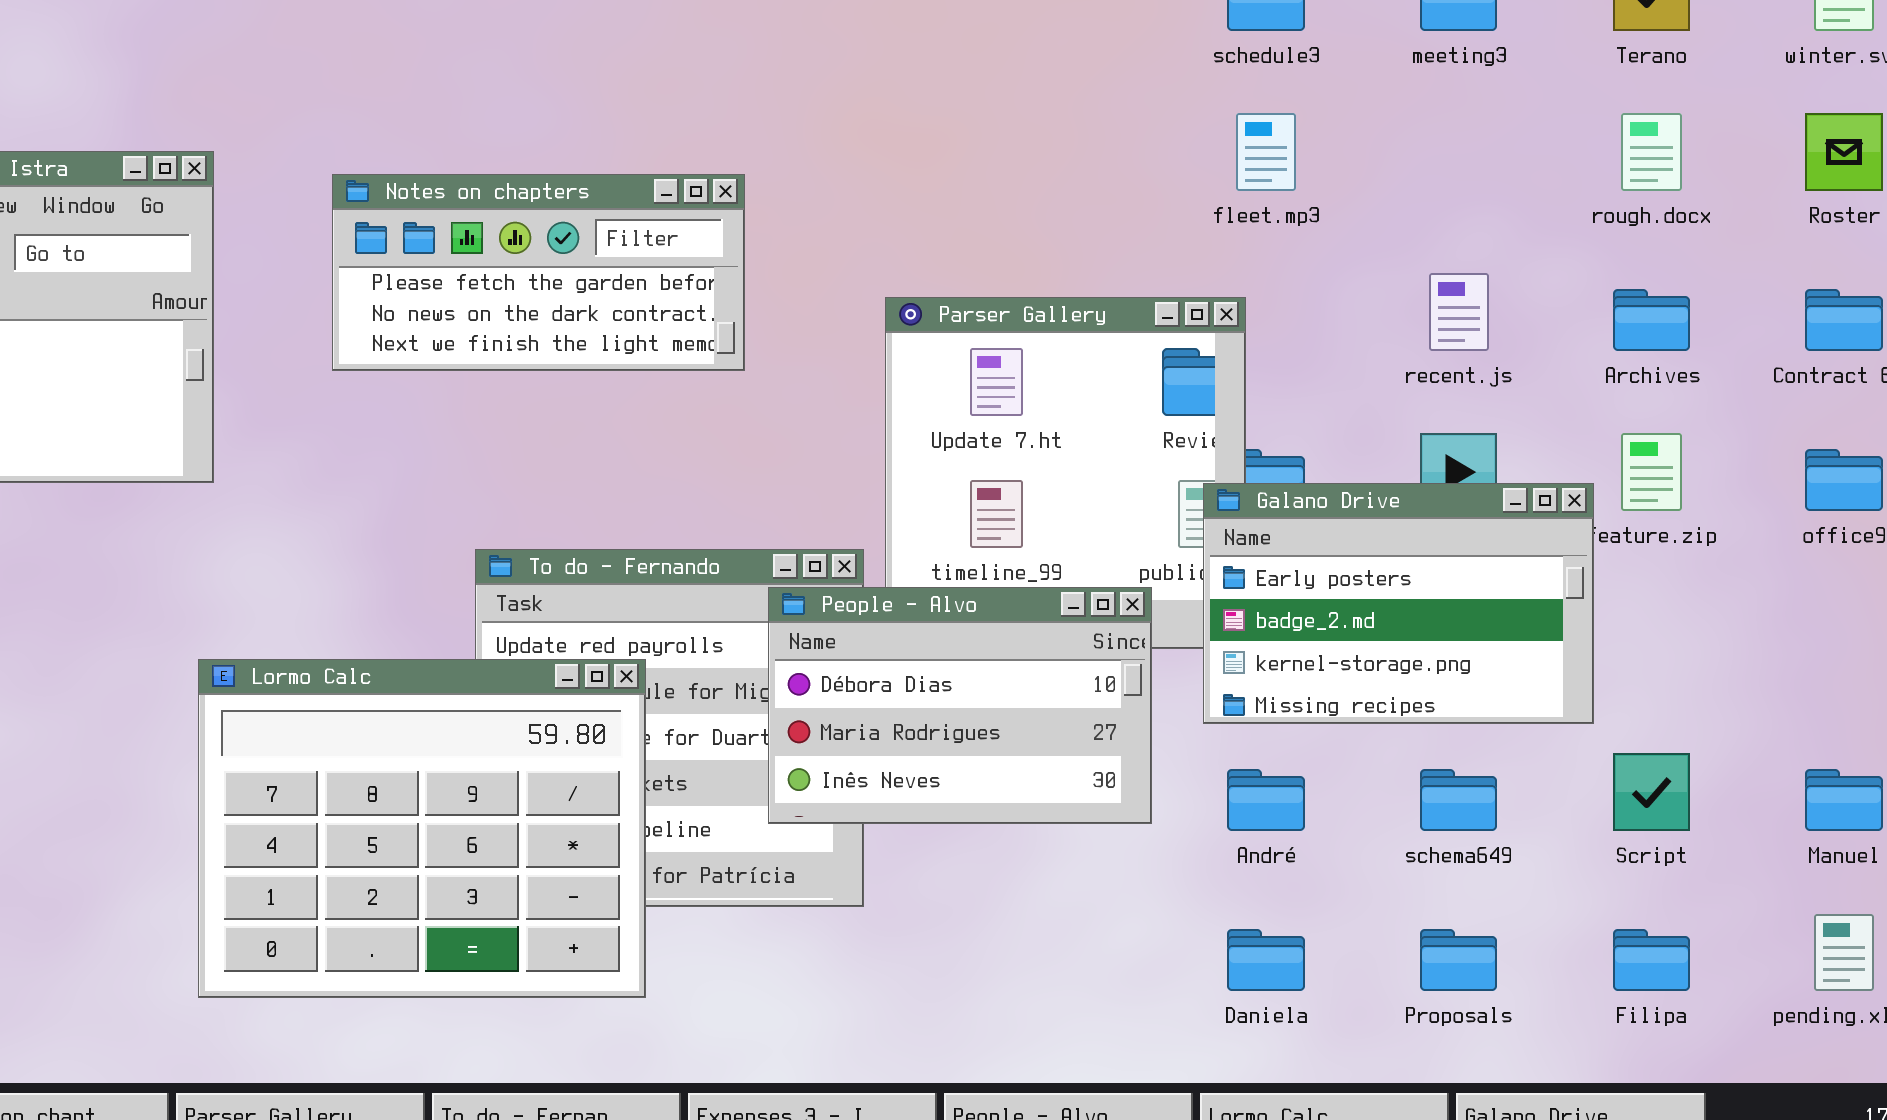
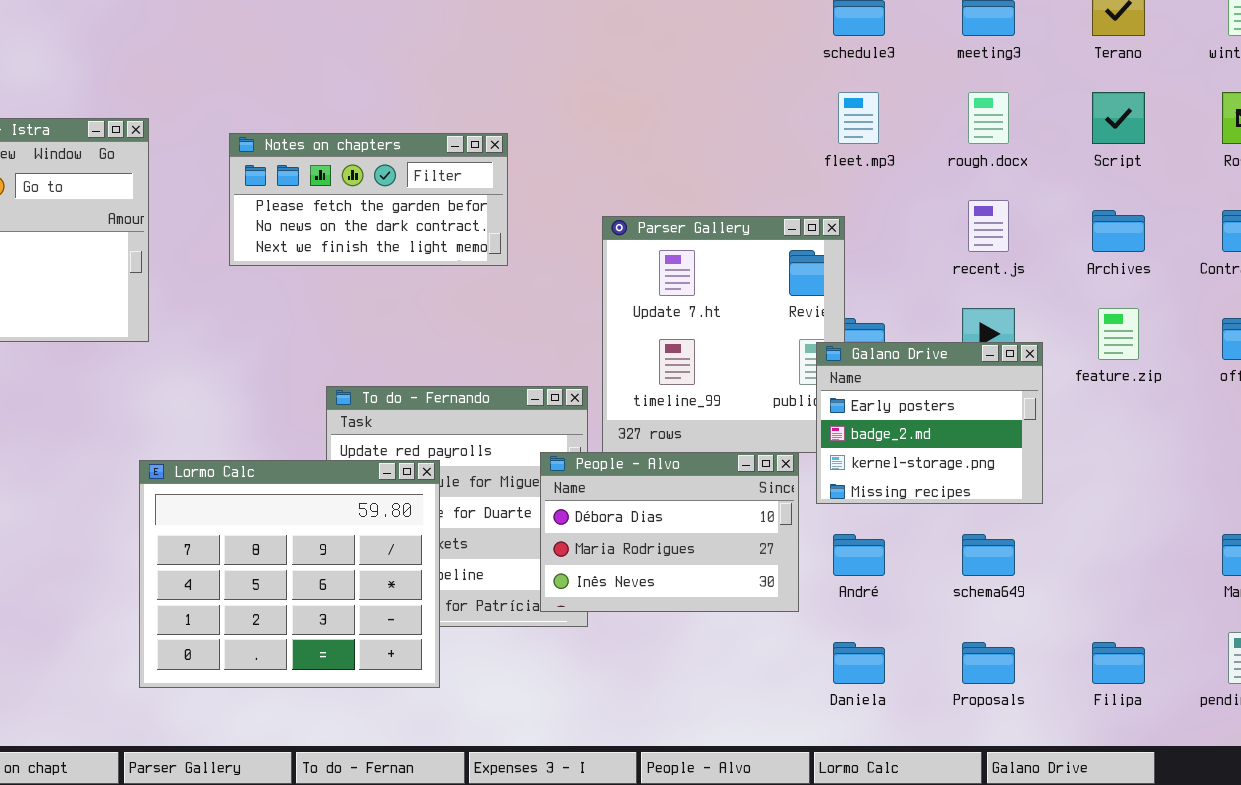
rough.docx: [1621,113,1682,191] -> [968,92,1009,144], moved
Galano Drive: [1203,483,1594,724] -> [816,342,1043,504], resized
People - Alvo: [768,587,1152,824] -> [540,452,799,612], moved
Script: [1613,753,1690,831] -> [1092,92,1145,144], moved

